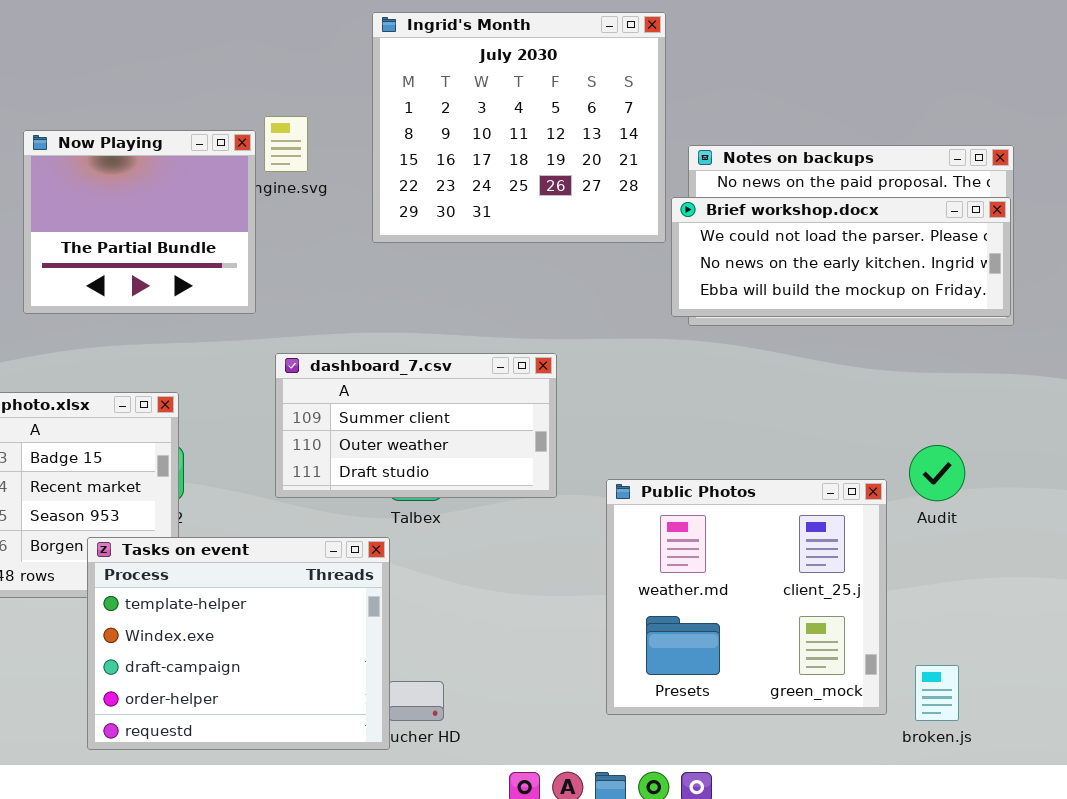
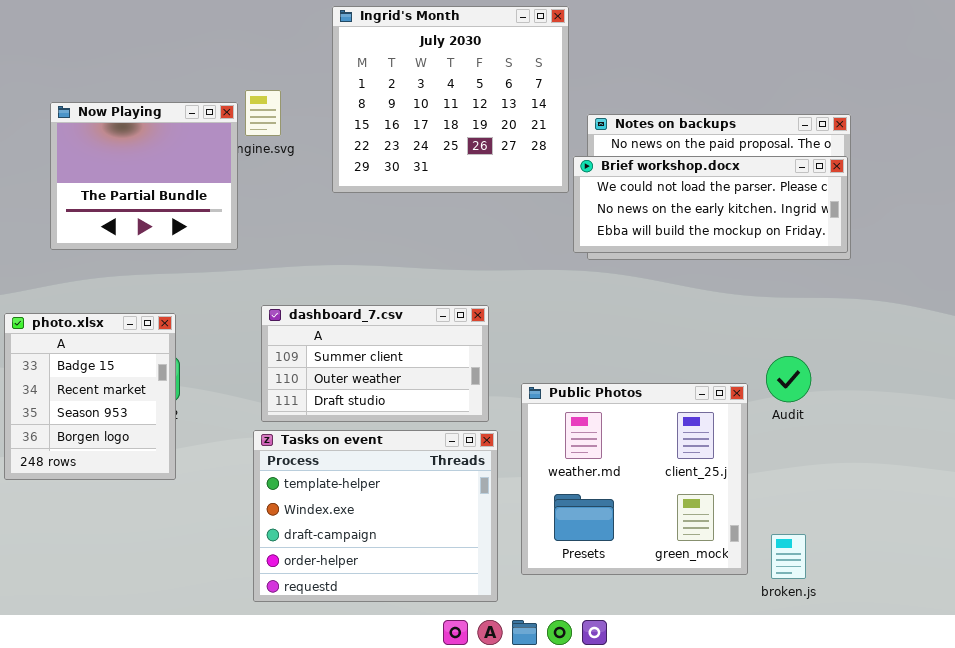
dashboard_7.csv: [275,353,557,498] -> [261,305,489,422], moved
Tasks on event: [87,537,390,750] -> [253,430,498,602], moved

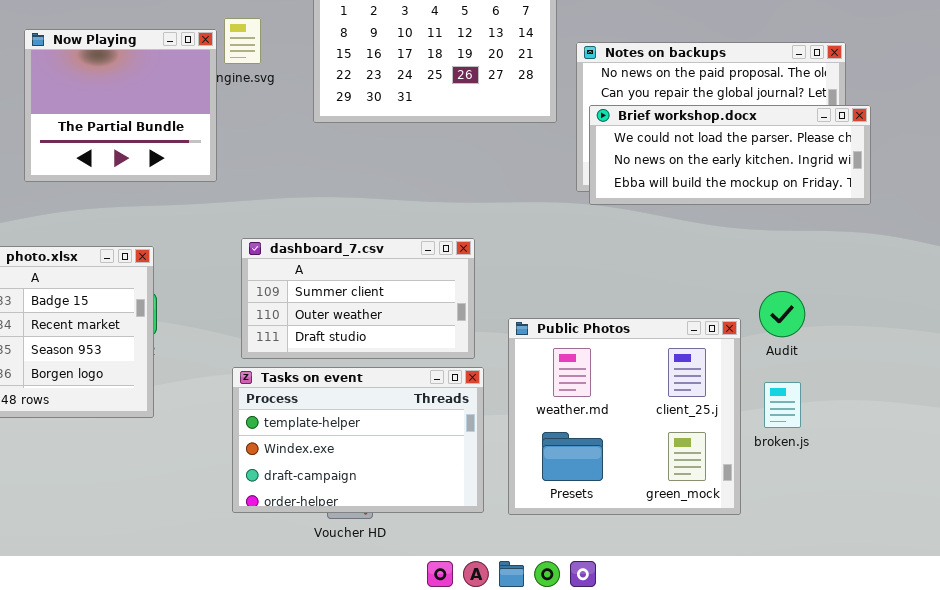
Brief workshop.docx: [573,156,848,253] -> [589,105,871,205], moved
Tasks on event: [253,430,498,602] -> [232,367,484,513], resized
broken.js: [771,534,806,579] -> [764,382,801,428], moved

